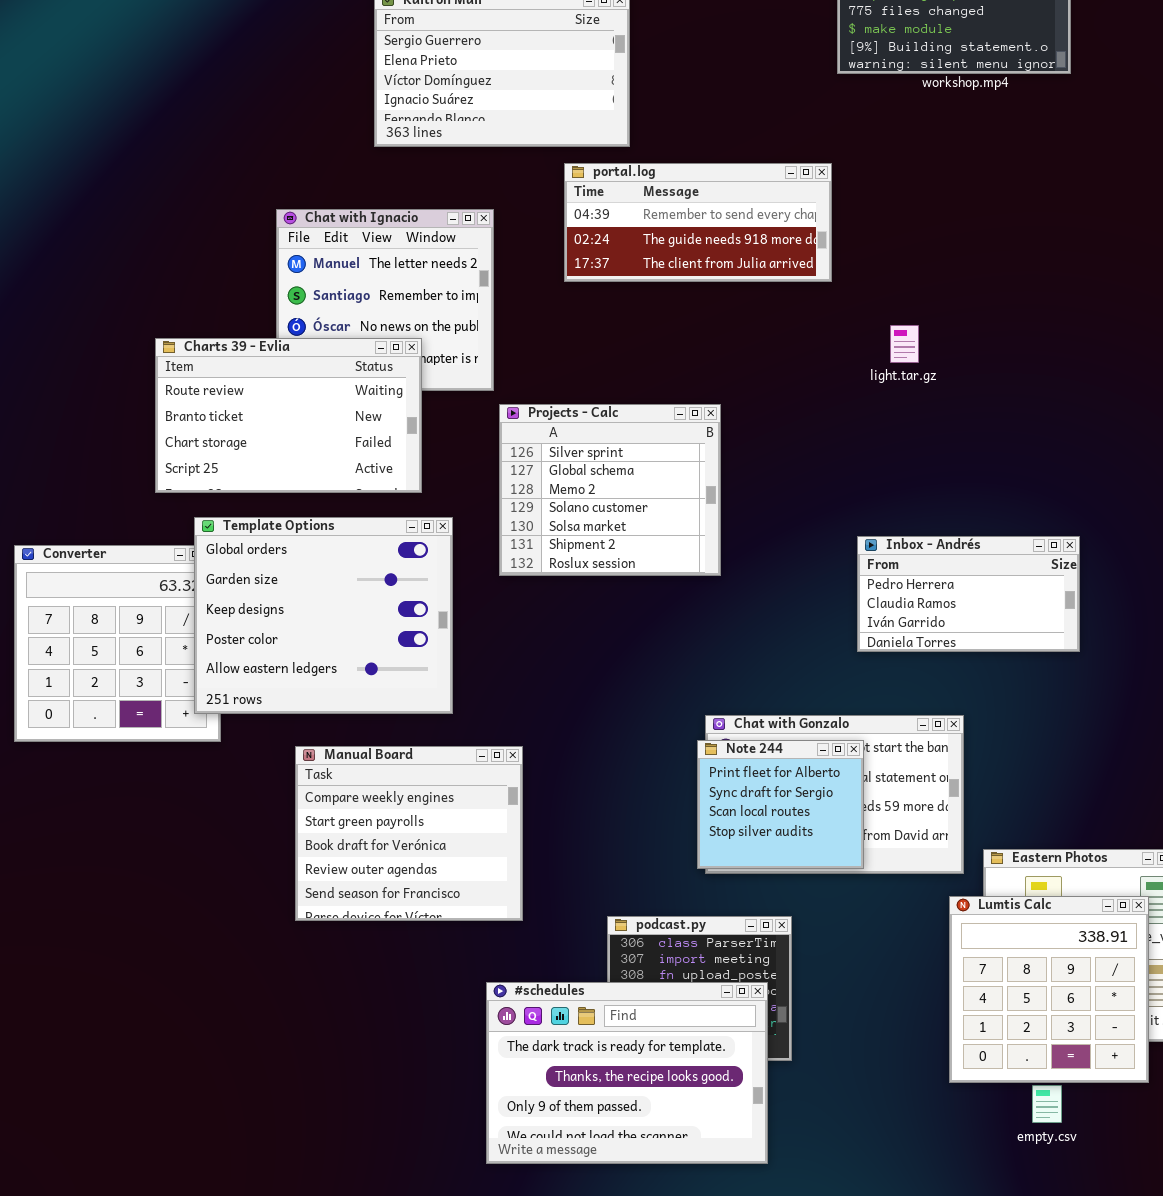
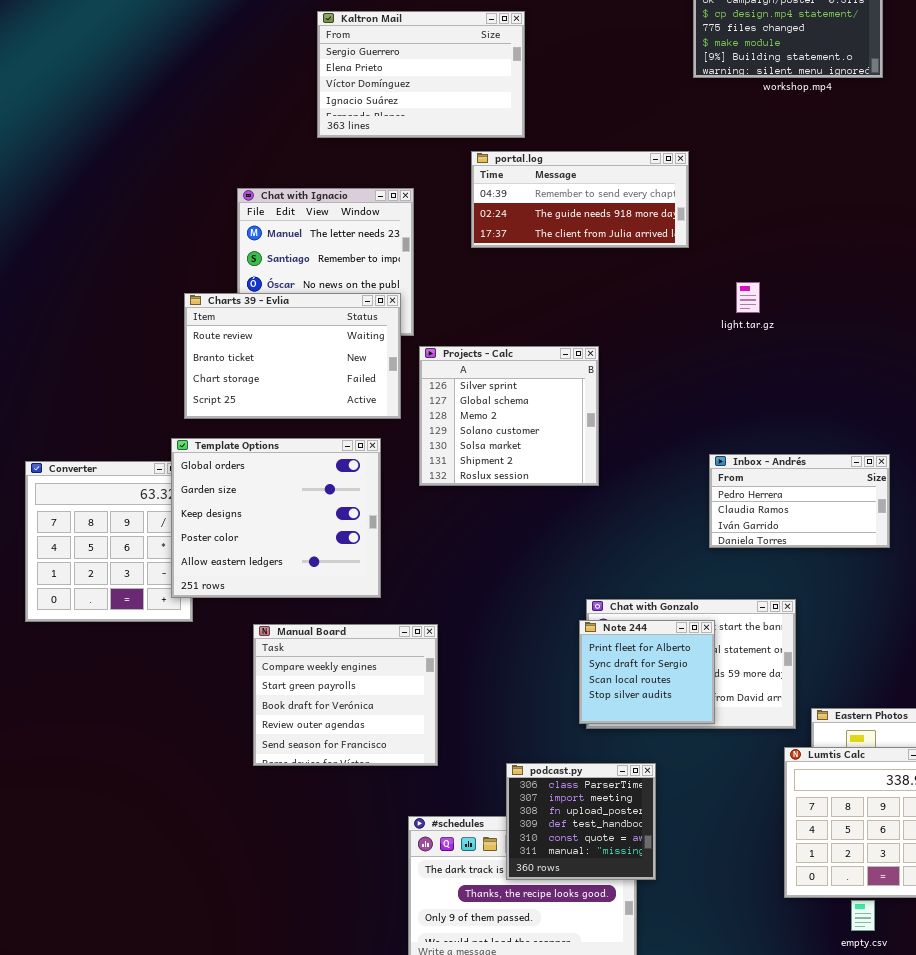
Charts 39 - Evlia: [155,338,422,493] -> [184,293,401,419], moved
podcast.py: [607,916,792,1061] -> [506,763,656,880], raised

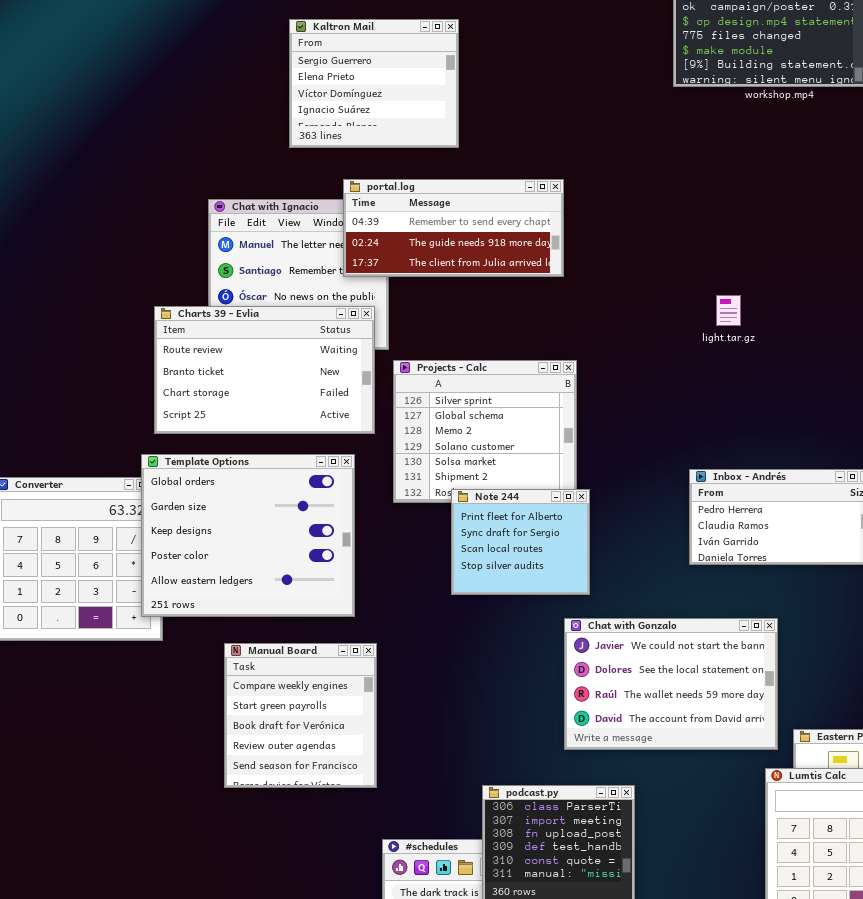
Kaltron Mail: [317,11,525,138] -> [289,19,459,148], resized
portal.log: [471,151,689,248] -> [343,179,564,277], moved
Note 244: [579,620,715,724] -> [451,489,590,595], moved
Manual Board: [253,624,438,766] -> [224,643,377,788], resized

